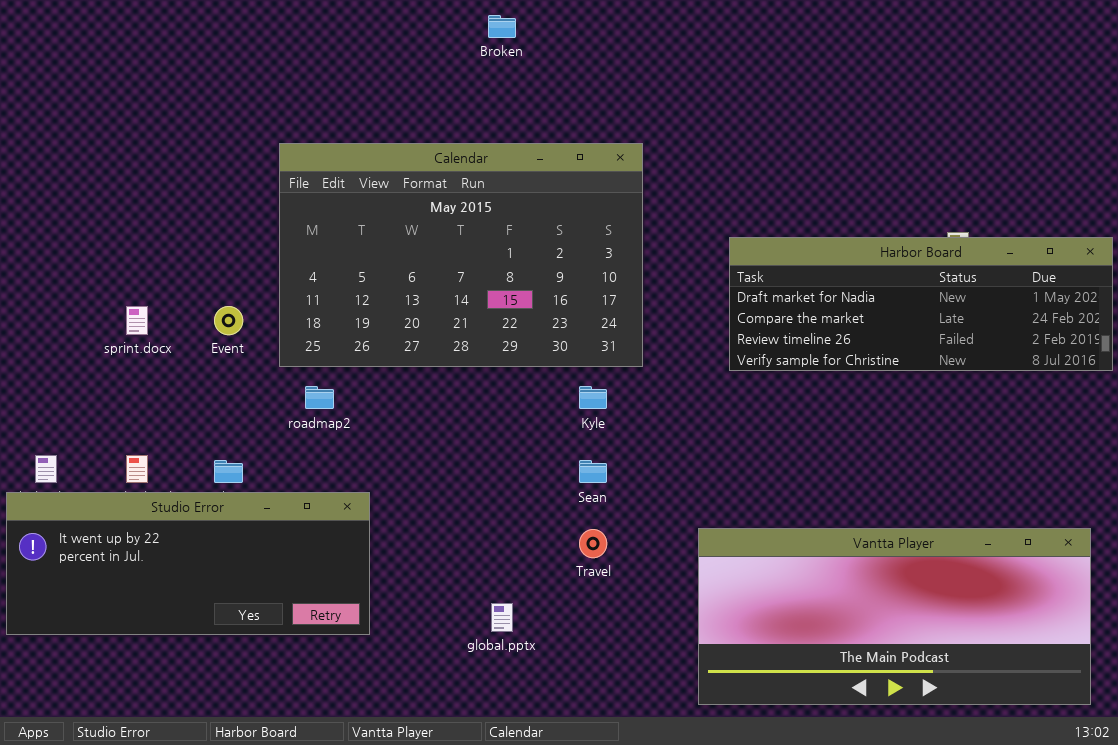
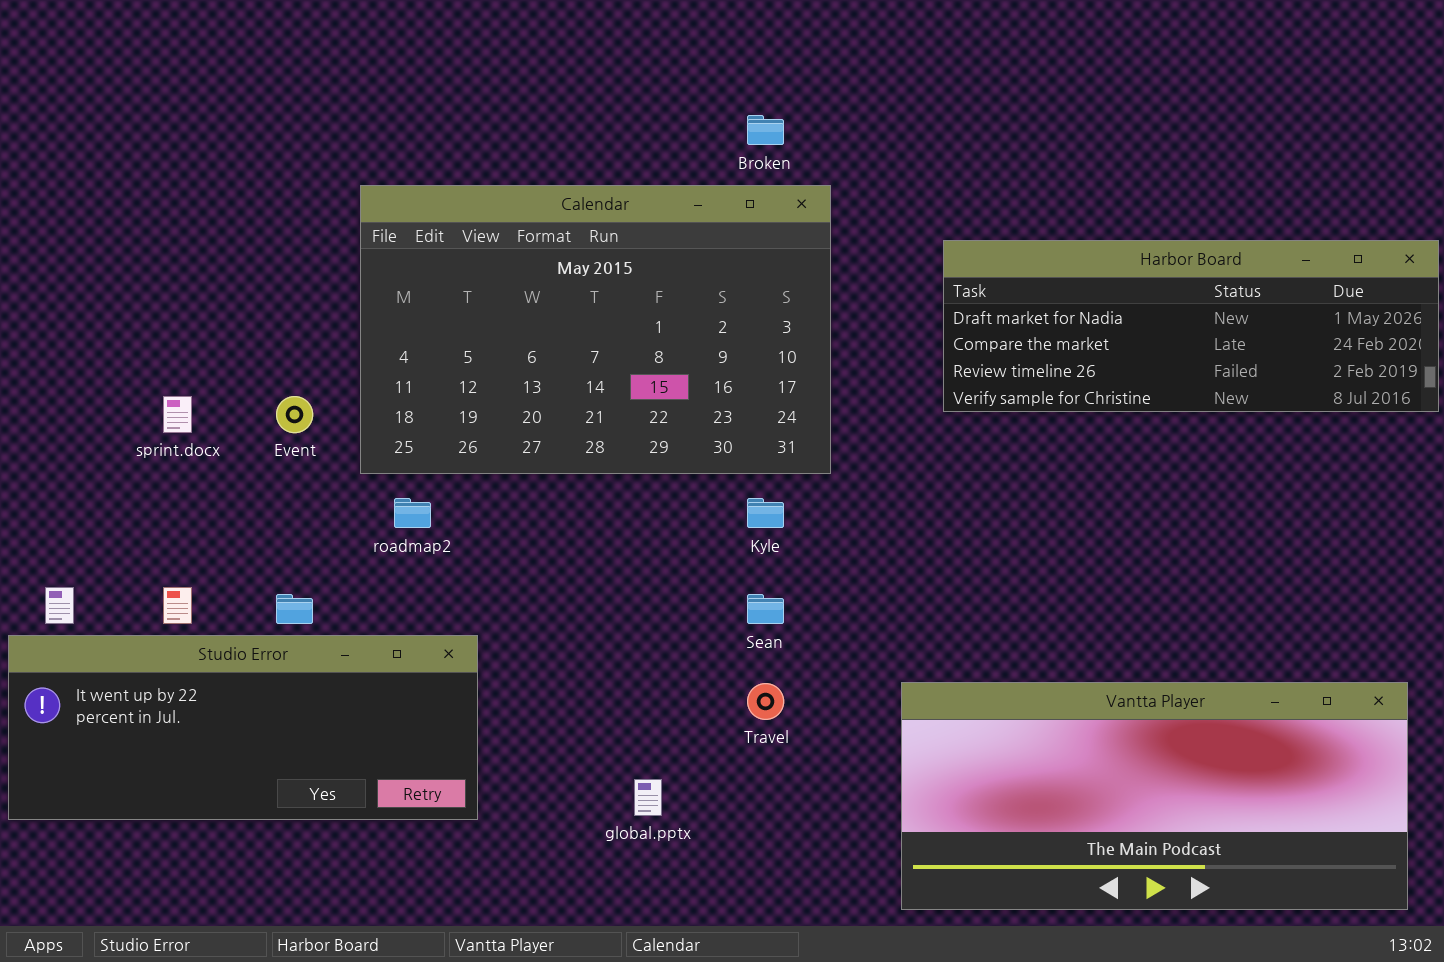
Broken: [488,15,516,38] -> [747,115,784,145], moved
Harbor Board: [729,237,1113,371] -> [943,240,1439,412], moved

